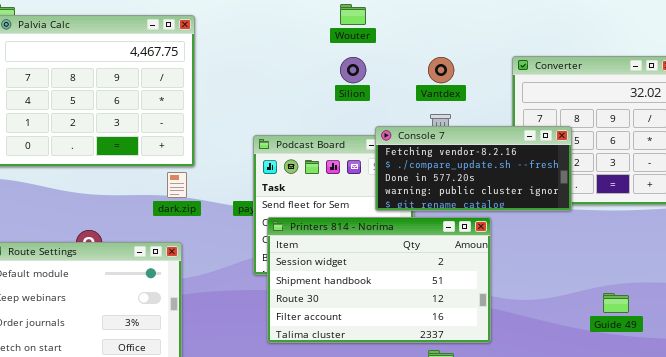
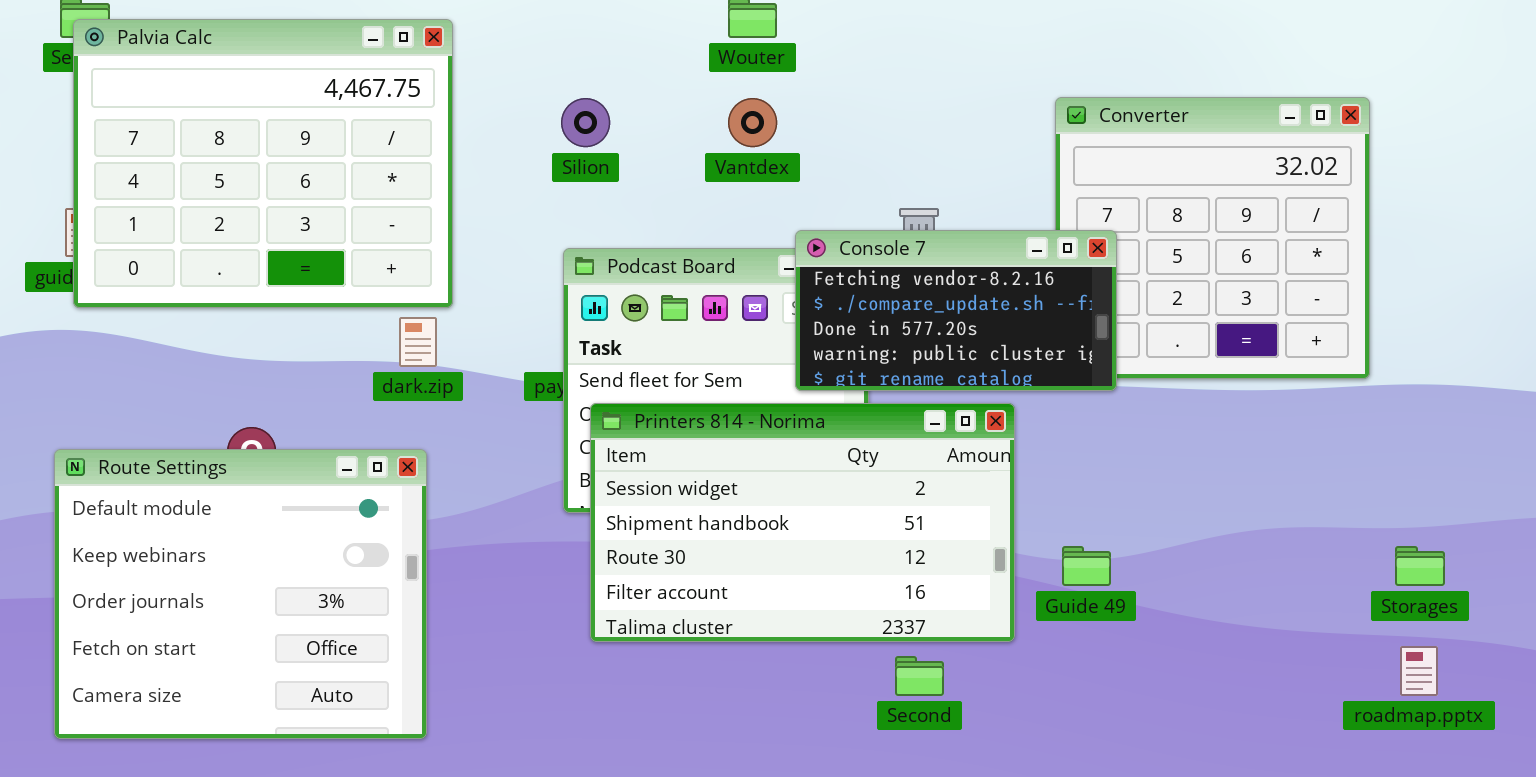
Silion: [340,57,366,83] -> [561,98,610,147], moved
Vantdex: [428,57,454,83] -> [728,98,777,147], moved
Console 7: [375,126,572,211] -> [795,230,1117,391], resized
Guide 49: [603,293,629,313] -> [1062,546,1111,586], moved

